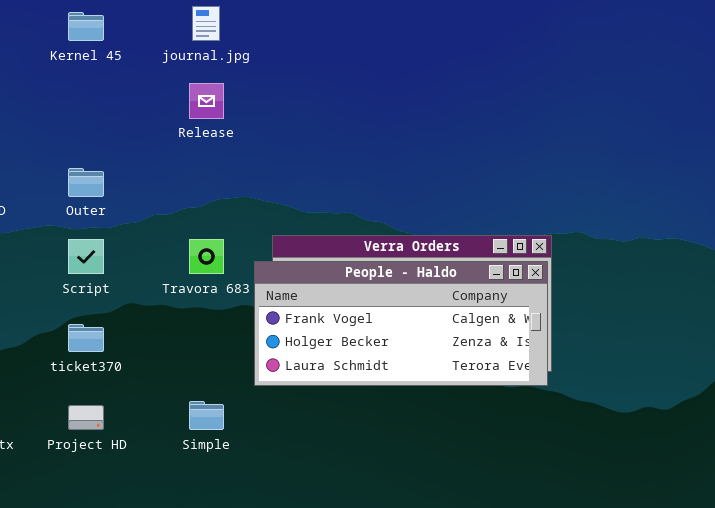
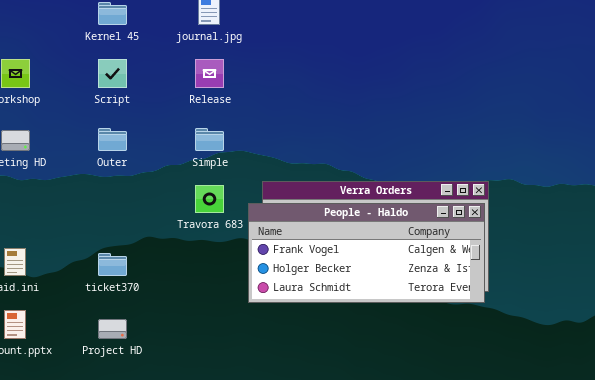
Script: [68,239,104,274] -> [98,59,127,88], moved
Simple: [189,401,224,430] -> [195,128,224,151], moved

